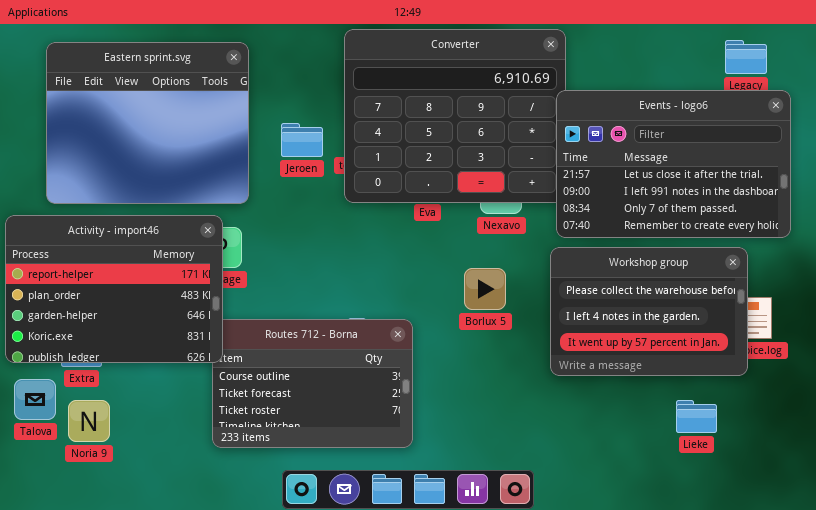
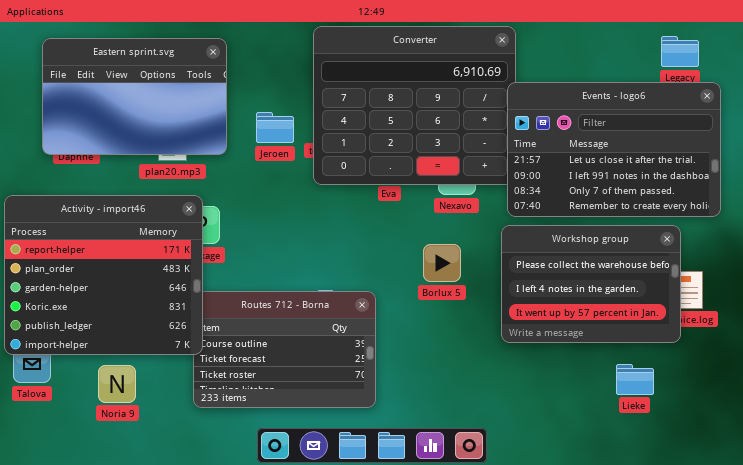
Eastern sprint.svg: [46,42,249,204] -> [42,38,227,155], resized
Activity - import46: [5,215,223,363] -> [4,195,203,355], resized
Noria 9: [68,400,110,442] -> [98,365,136,403], moved

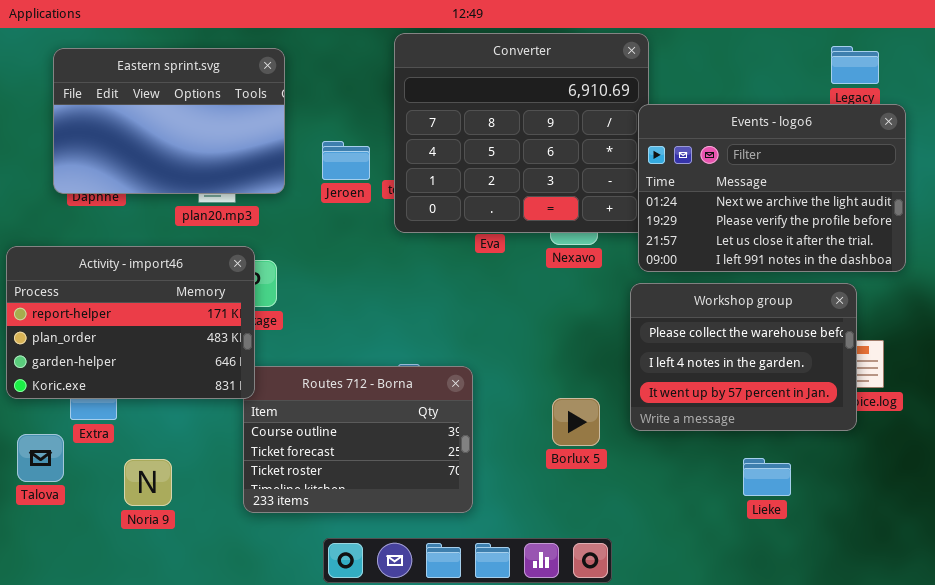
Events - logo6: [507,82,721,217] -> [638,104,906,272], scrolled up 2 rows
Activity - import46: [4,195,203,355] -> [6,246,255,399], resized
Borlux 5: [423,244,461,282] -> [552,398,600,446], moved
Lieke: [616,364,654,395] -> [743,458,791,496], moved

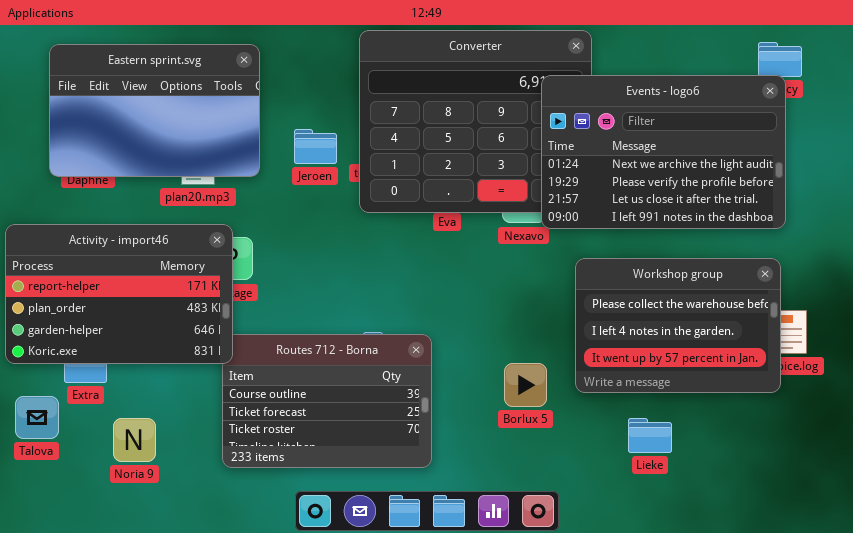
Events - logo6: [638,104,906,272] -> [541,75,786,229], moved
Lieke: [743,458,791,496] -> [628,418,672,453], moved

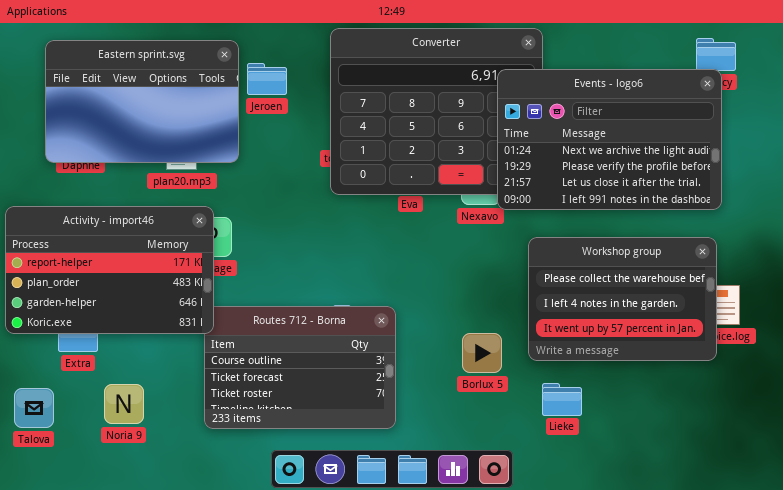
Jeroen: [294,129,337,164] -> [247,63,287,95], moved
Talova: [15,396,59,439] -> [14,388,54,428], moved
Lieke: [628,418,672,453] -> [542,383,582,416], moved

